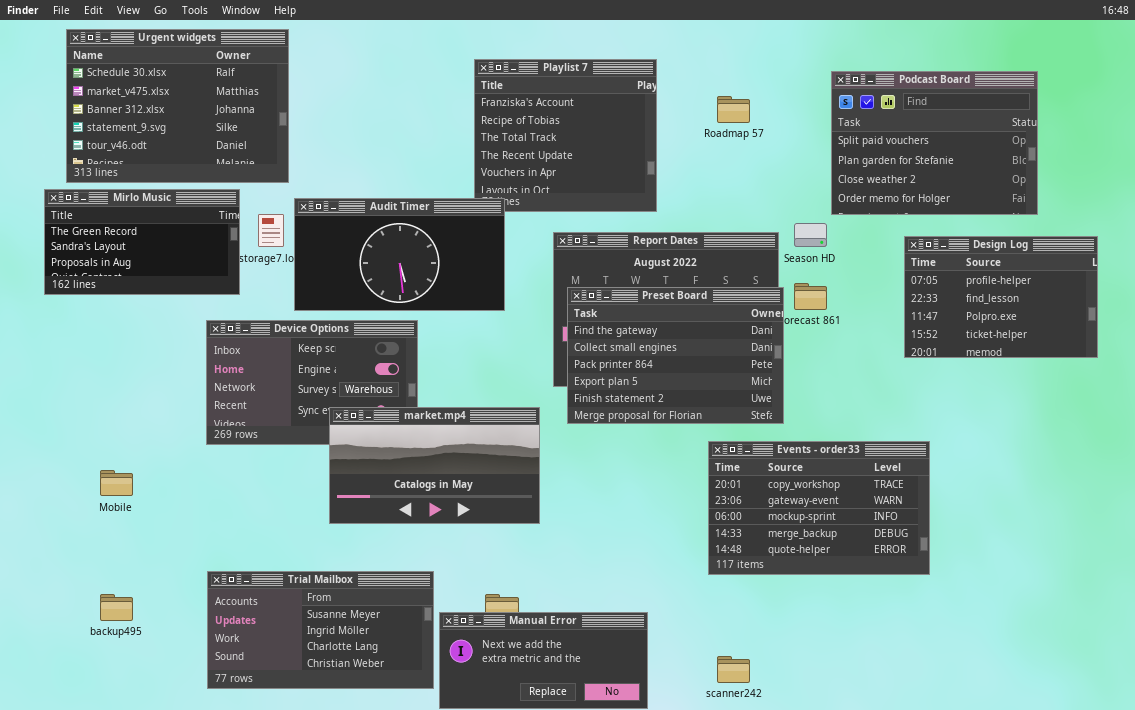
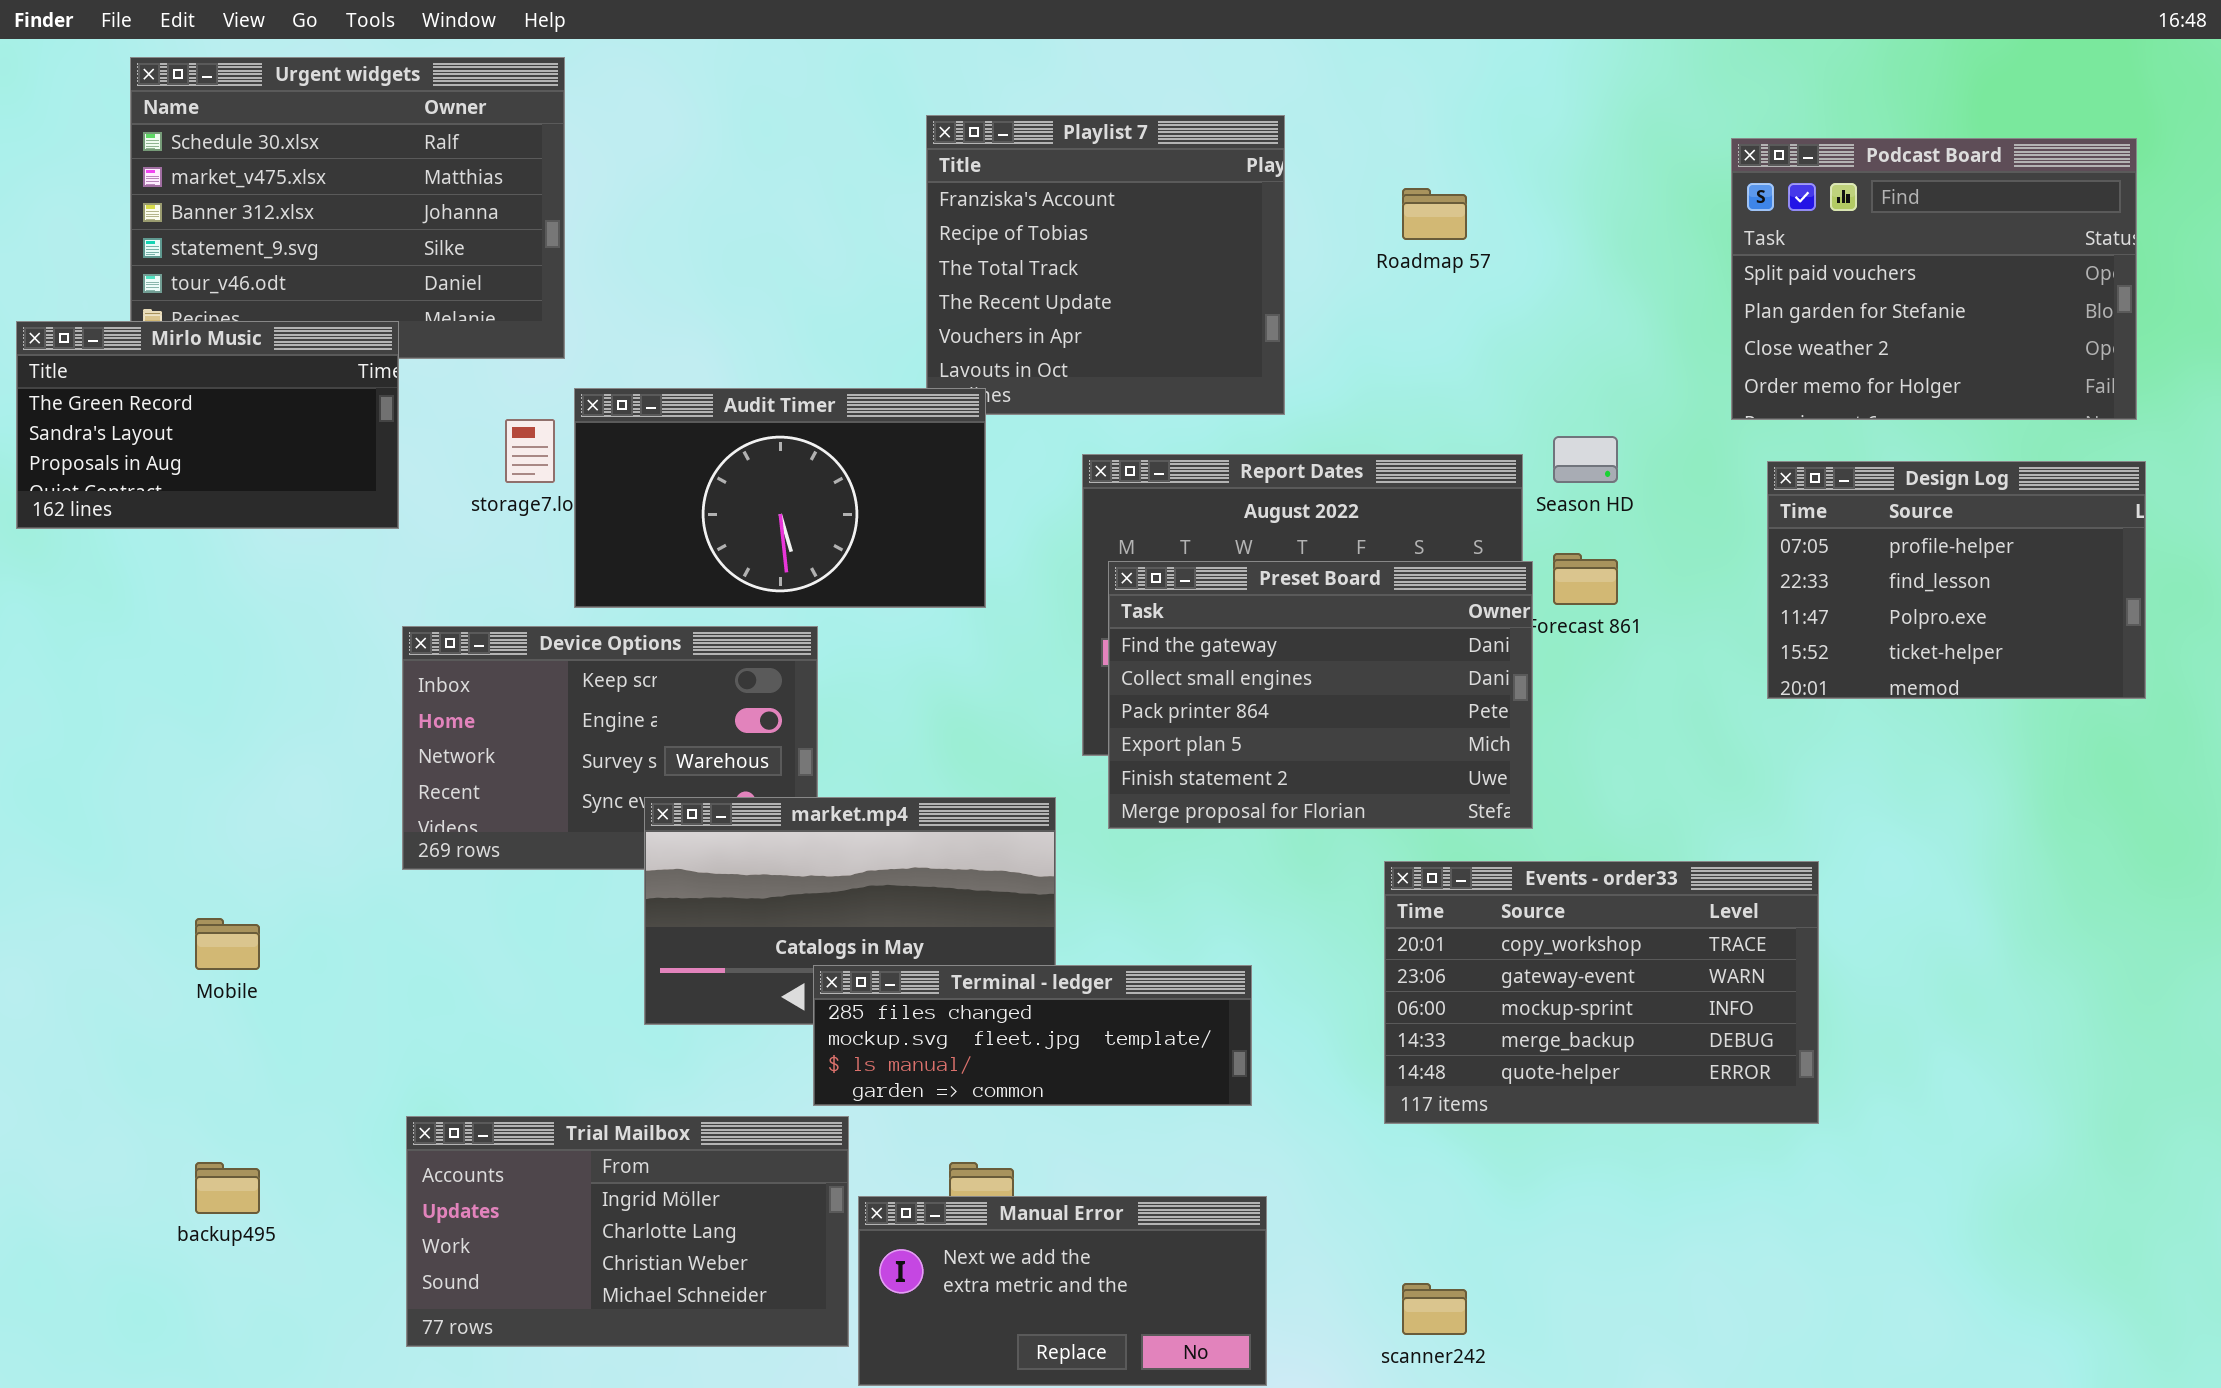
Podcast Board: [831,71,1038,215] -> [1731,138,2137,420], moved
Mirlo Music: [44,189,240,295] -> [16,321,399,529], moved
Terminal - ledger: none -> [813,965,1252,1106], opened
Trial Mailbox: [207,571,434,689] -> [406,1116,849,1347], scrolled down 1 row

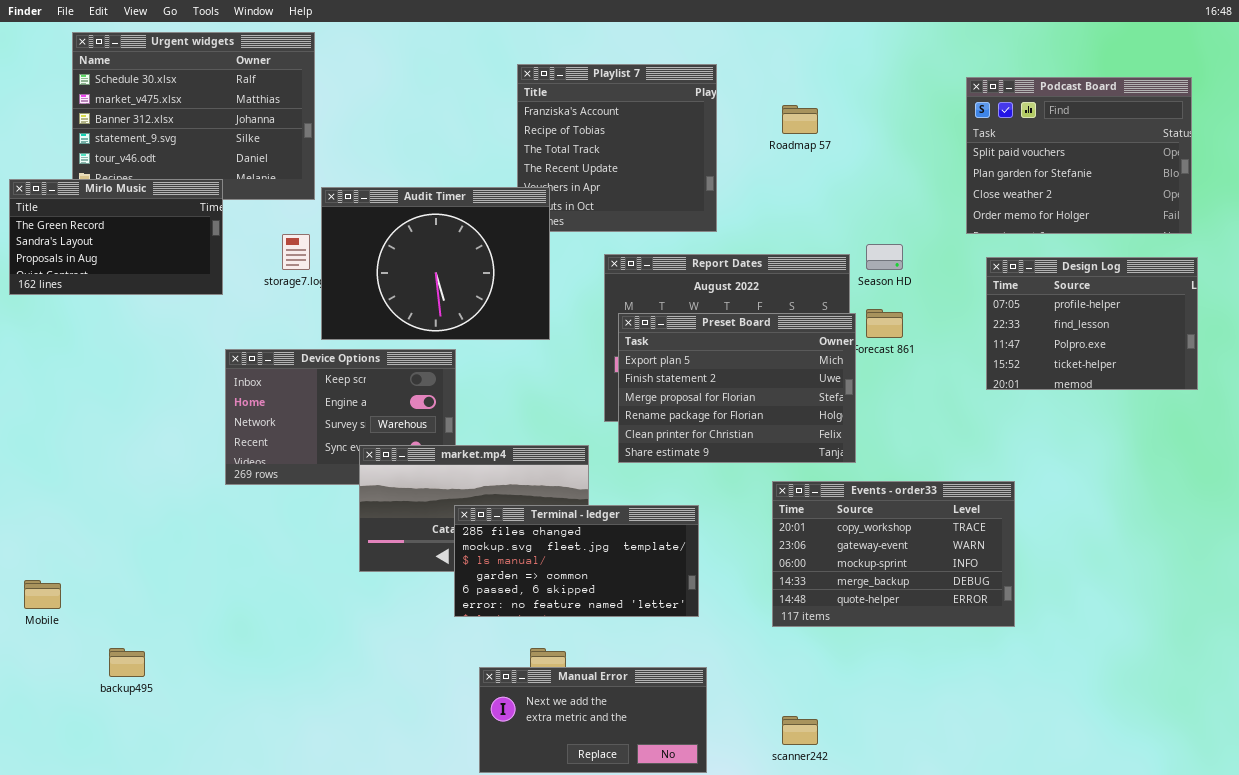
Audit Timer: [574,388,986,608] -> [321,187,550,340], resized
Preset Board: [1108,561,1533,829] -> [618,313,856,463], scrolled down 3 rows
Mobile: [195,918,260,970] -> [24,580,61,609], moved
Terminal - ledger: [813,965,1252,1106] -> [454,505,699,617], resized
Trial Mailbox: [406,1116,849,1347] -> none, closed

